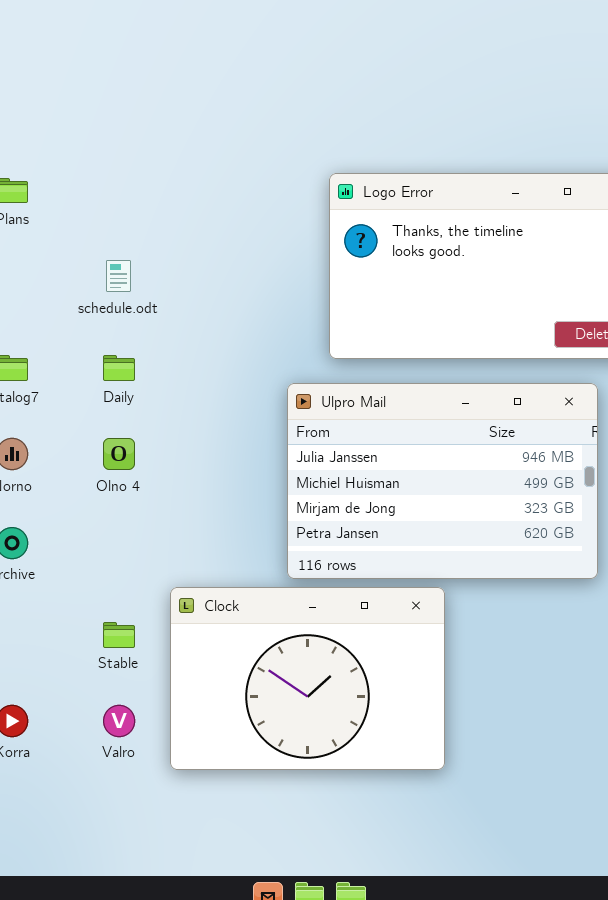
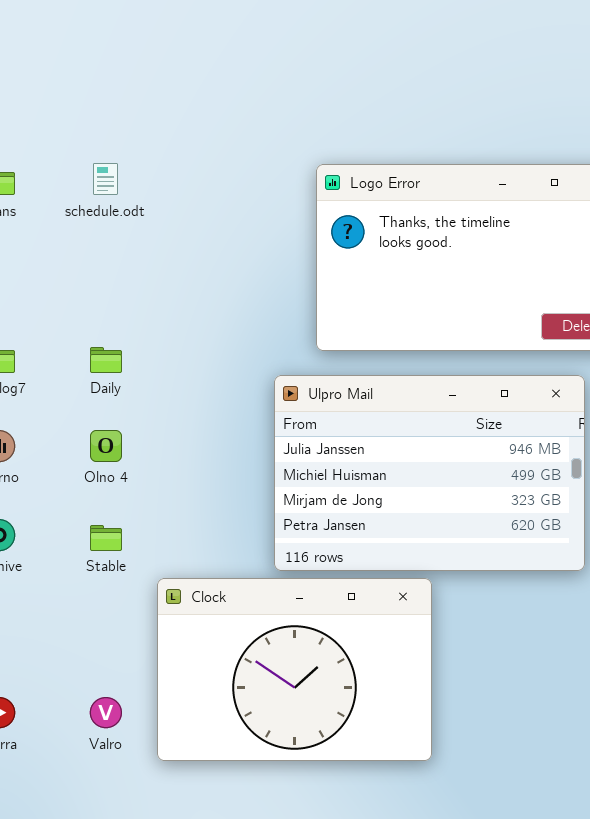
schedule.odt: [106,260,131,292] -> [93,163,118,195], moved
Stable: [103,622,135,648] -> [90,525,122,551], moved

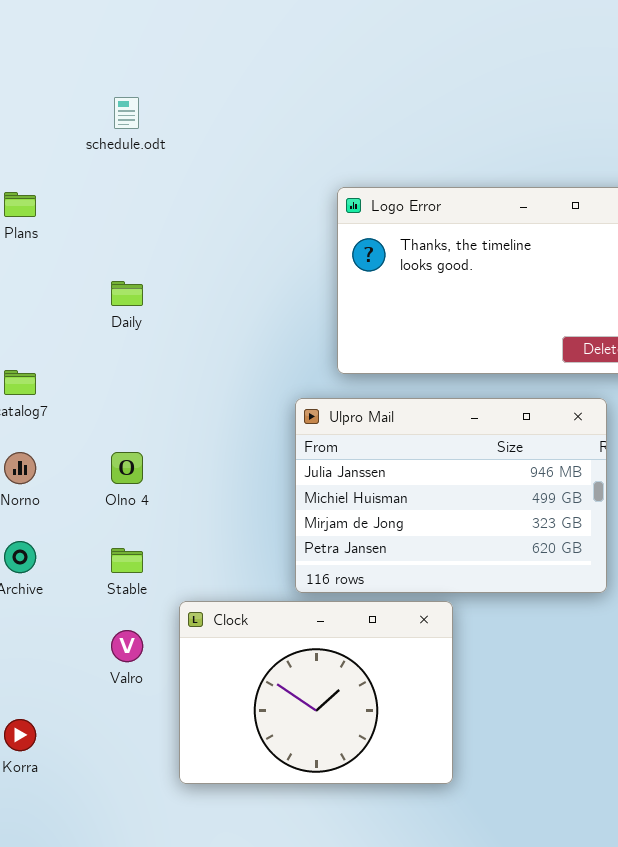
schedule.odt: [93,163,118,195] -> [114,97,139,129], moved
Daily: [90,347,122,373] -> [111,281,143,306], moved
Valro: [90,697,122,728] -> [111,630,143,662], moved

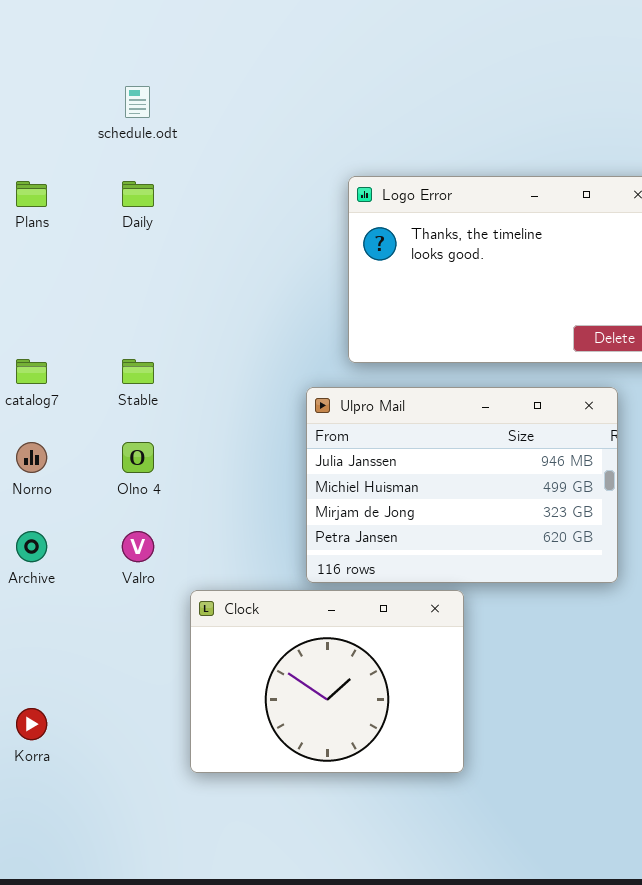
Daily: [111,281,143,306] -> [122,181,154,207], moved
Stable: [111,548,143,573] -> [122,359,154,384], moved
Valro: [111,630,143,662] -> [122,531,154,562], moved

